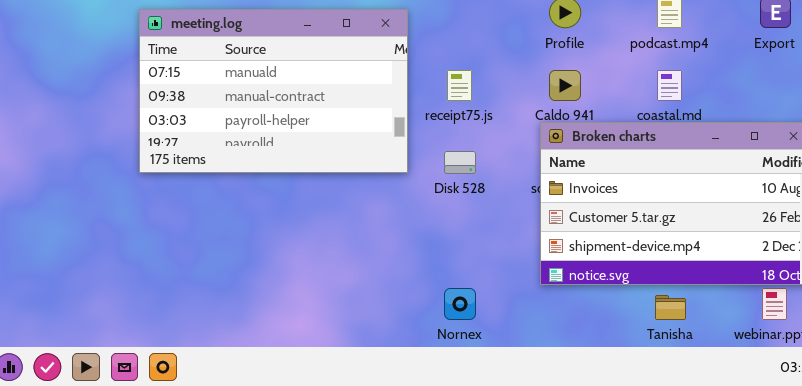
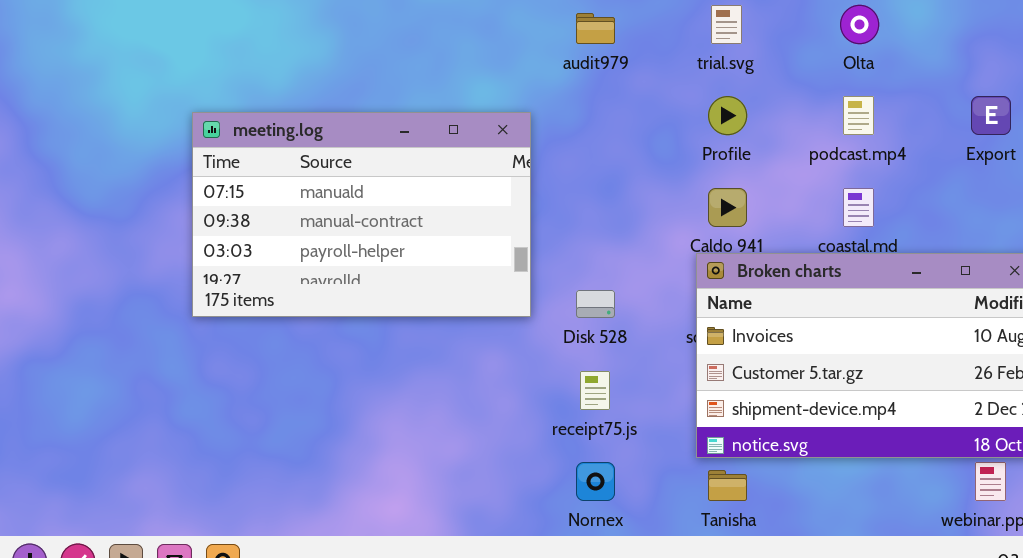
receipt75.js: [447,70,472,101] -> [580,371,610,410], moved
Tanisha: [655,295,686,320] -> [708,470,747,501], moved

